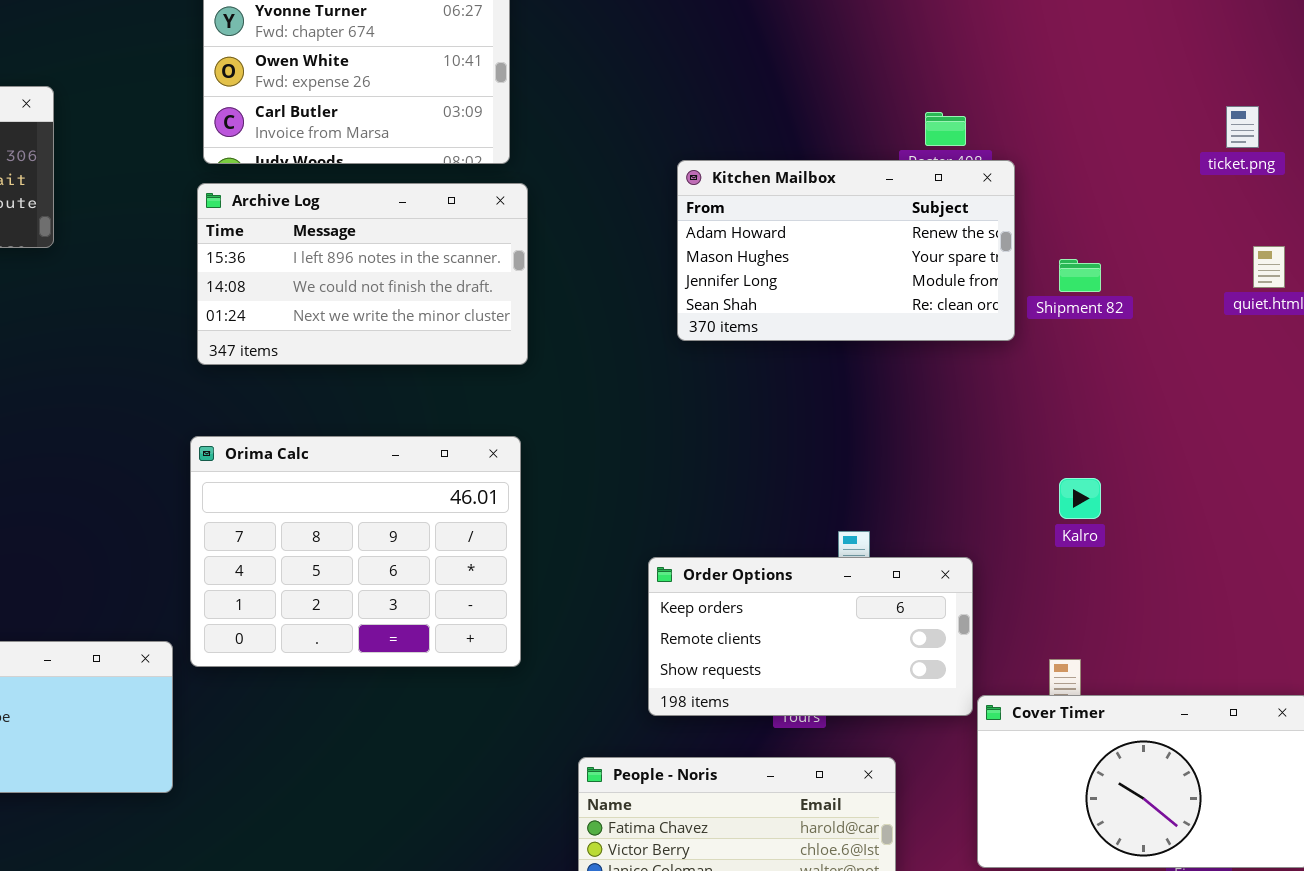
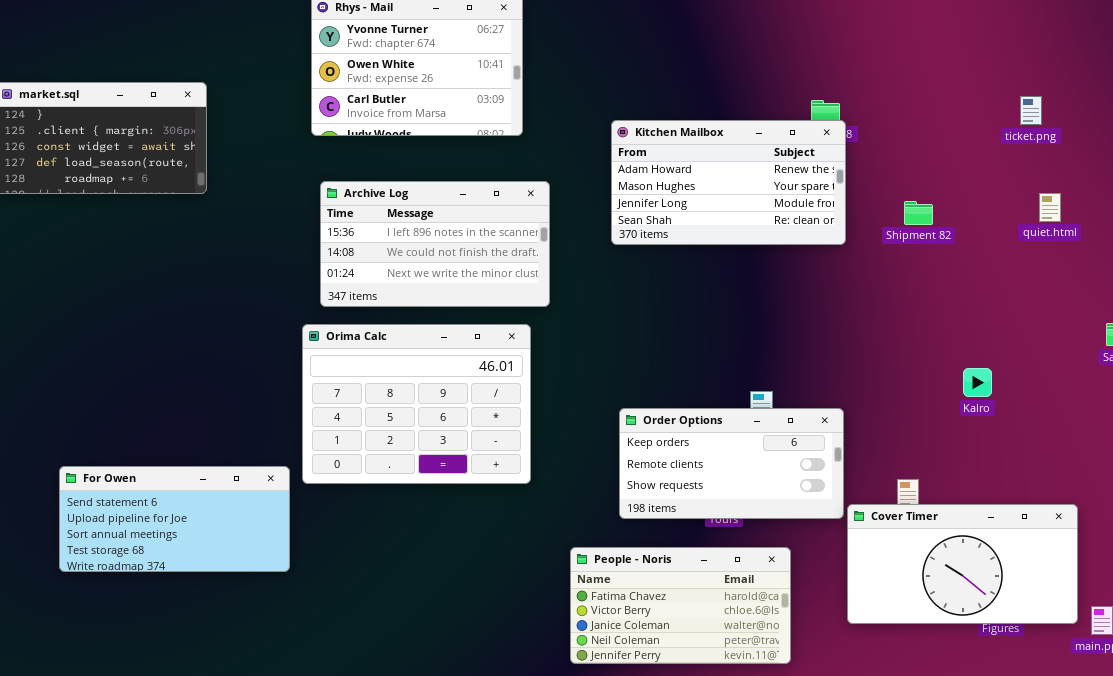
Kitchen Mailbox: [677,160,1015,341] -> [611,120,846,245], moved
Archive Log: [197,183,528,365] -> [320,181,550,307], moved
Kalro: [1059,478,1101,519] -> [963,368,992,397], moved

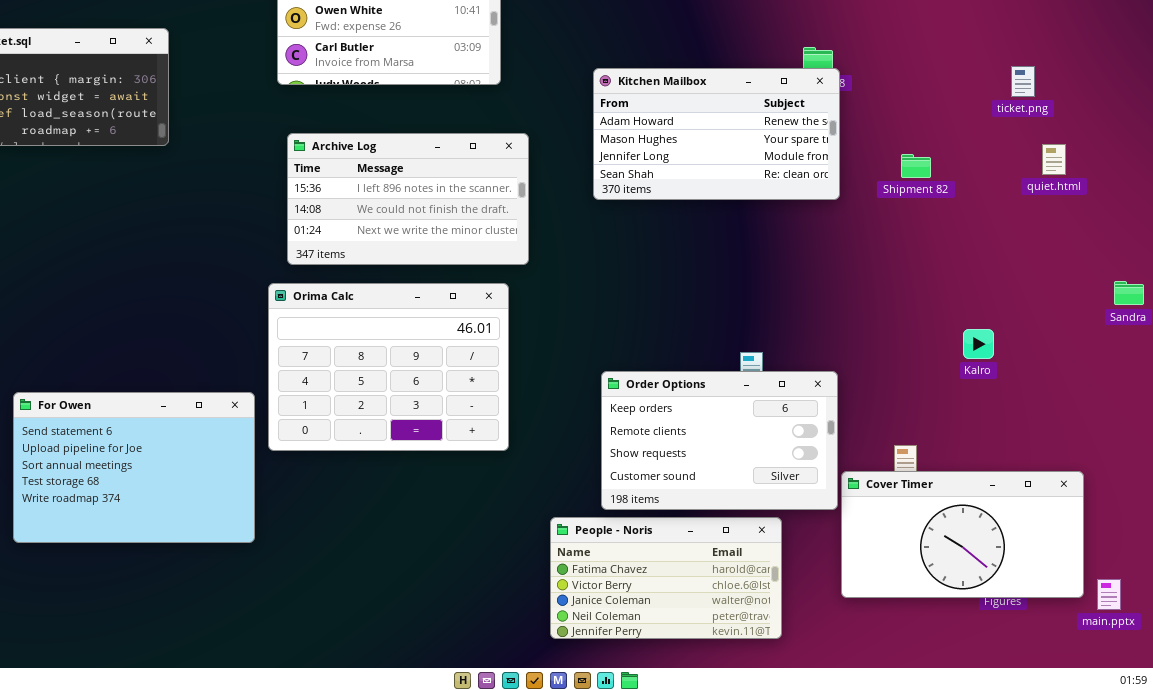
ticket.png: [1020,96,1042,125] -> [1011,66,1035,97], moved
Order Options: [619,408,844,519] -> [601,371,838,510], resized
For Owen: [59,466,290,572] -> [13,392,255,543], resized

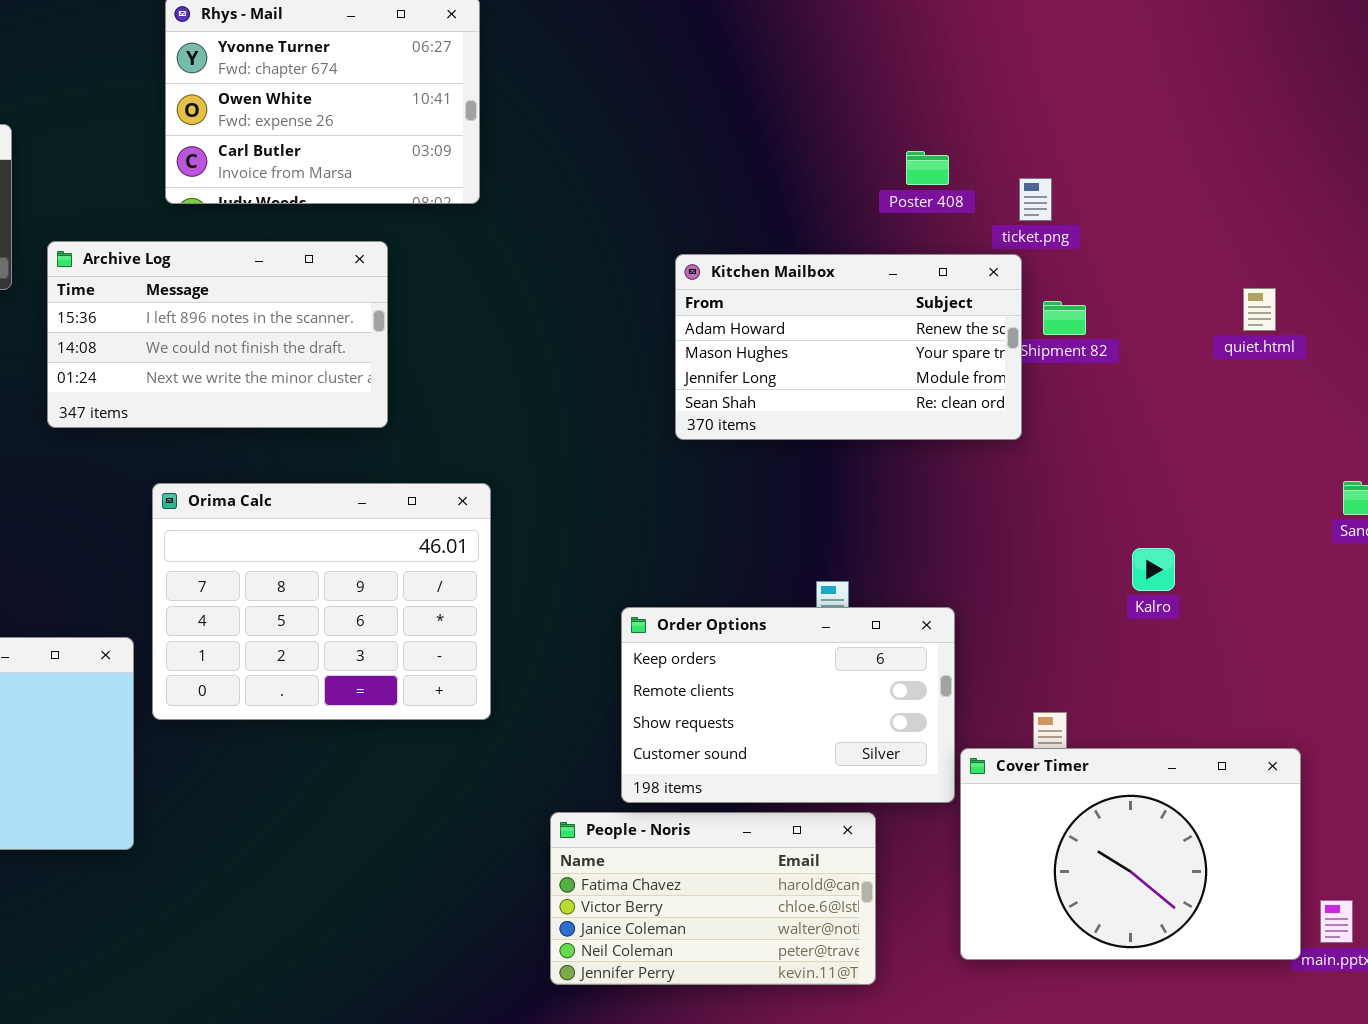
ticket.png: [1011,66,1035,97] -> [1019,178,1052,221], moved
Kitchen Mailbox: [593,68,840,200] -> [675,254,1022,440], moved
Archive Log: [287,133,529,265] -> [47,241,388,428], moved
Cover Timer: [841,471,1084,598] -> [960,748,1301,960], resized

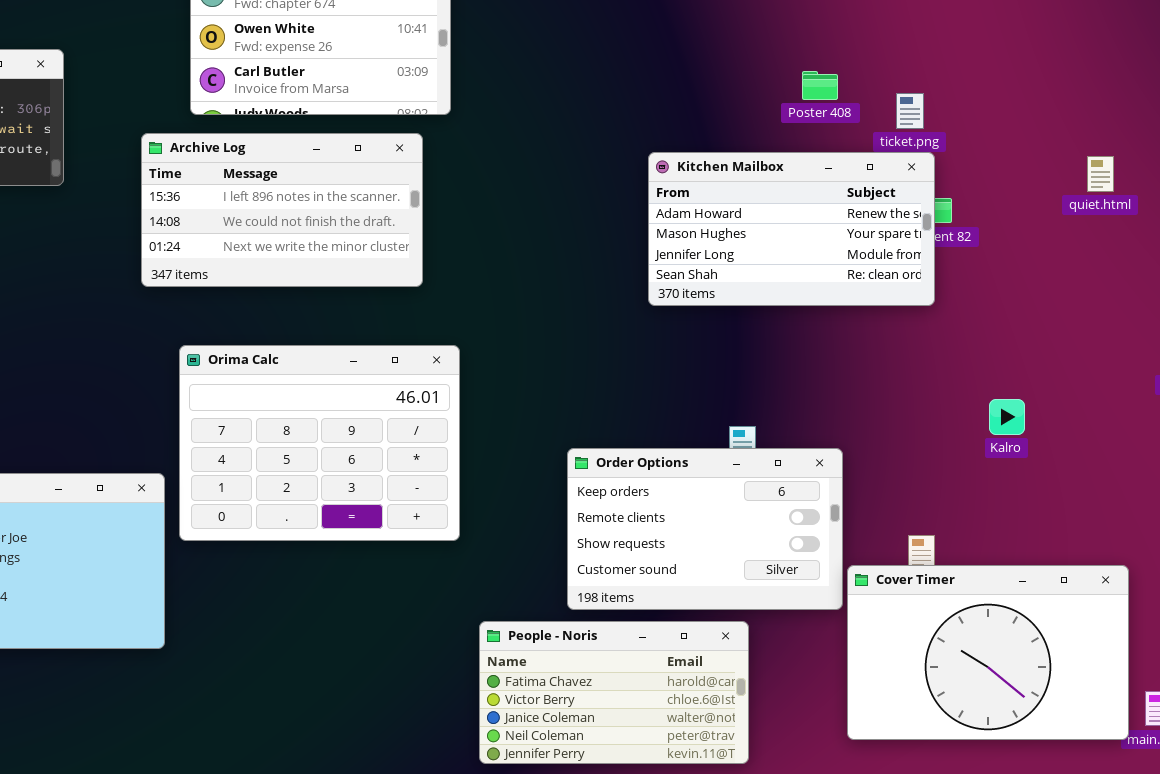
Archive Log: [47,241,388,428] -> [141,133,423,287], moved
Kitchen Mailbox: [675,254,1022,440] -> [648,152,935,306], moved
quiet.html: [1243,288,1276,331] -> [1087,156,1114,192], moved
People - Noris: [550,812,876,985] -> [479,621,749,764], moved

